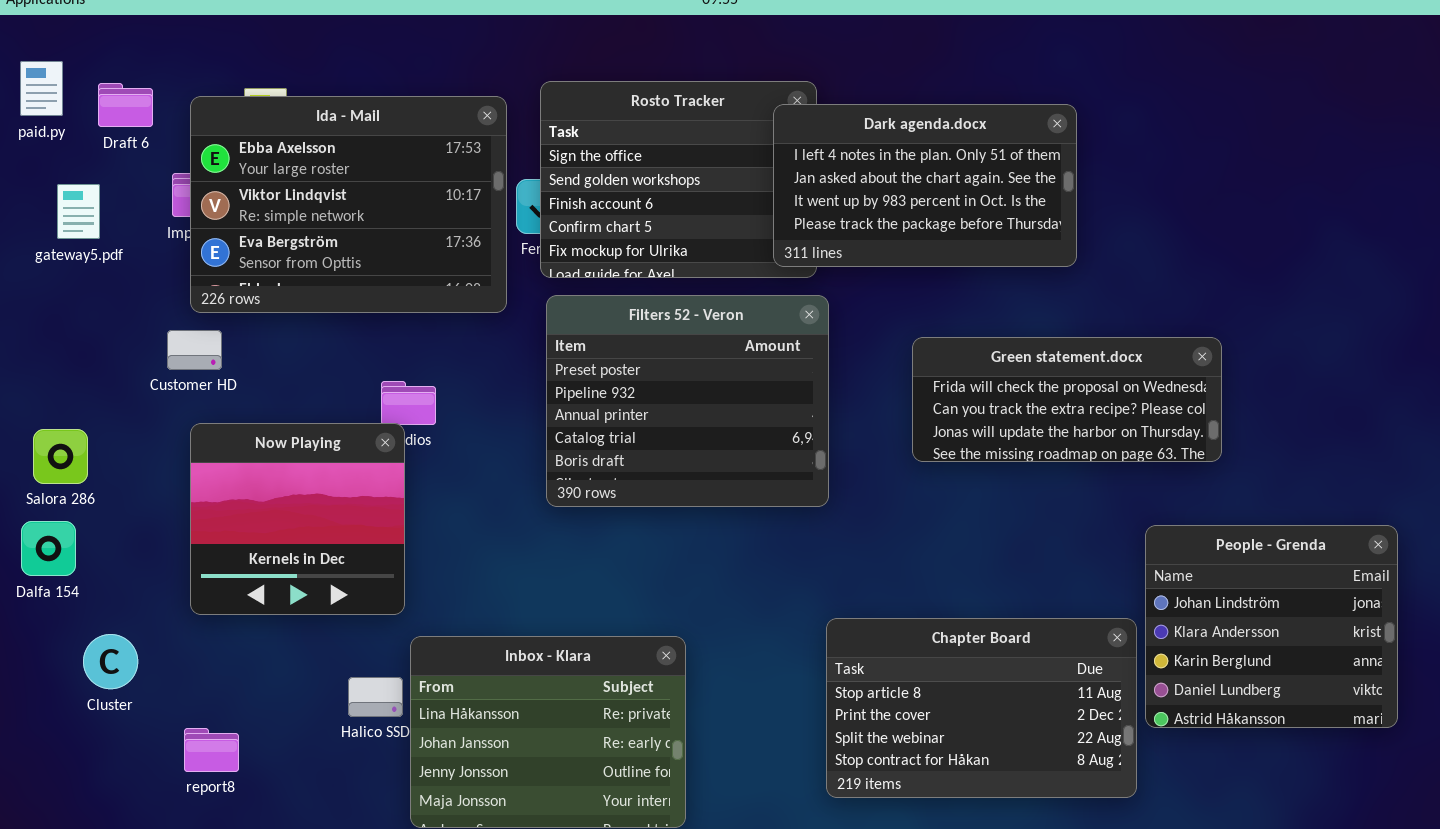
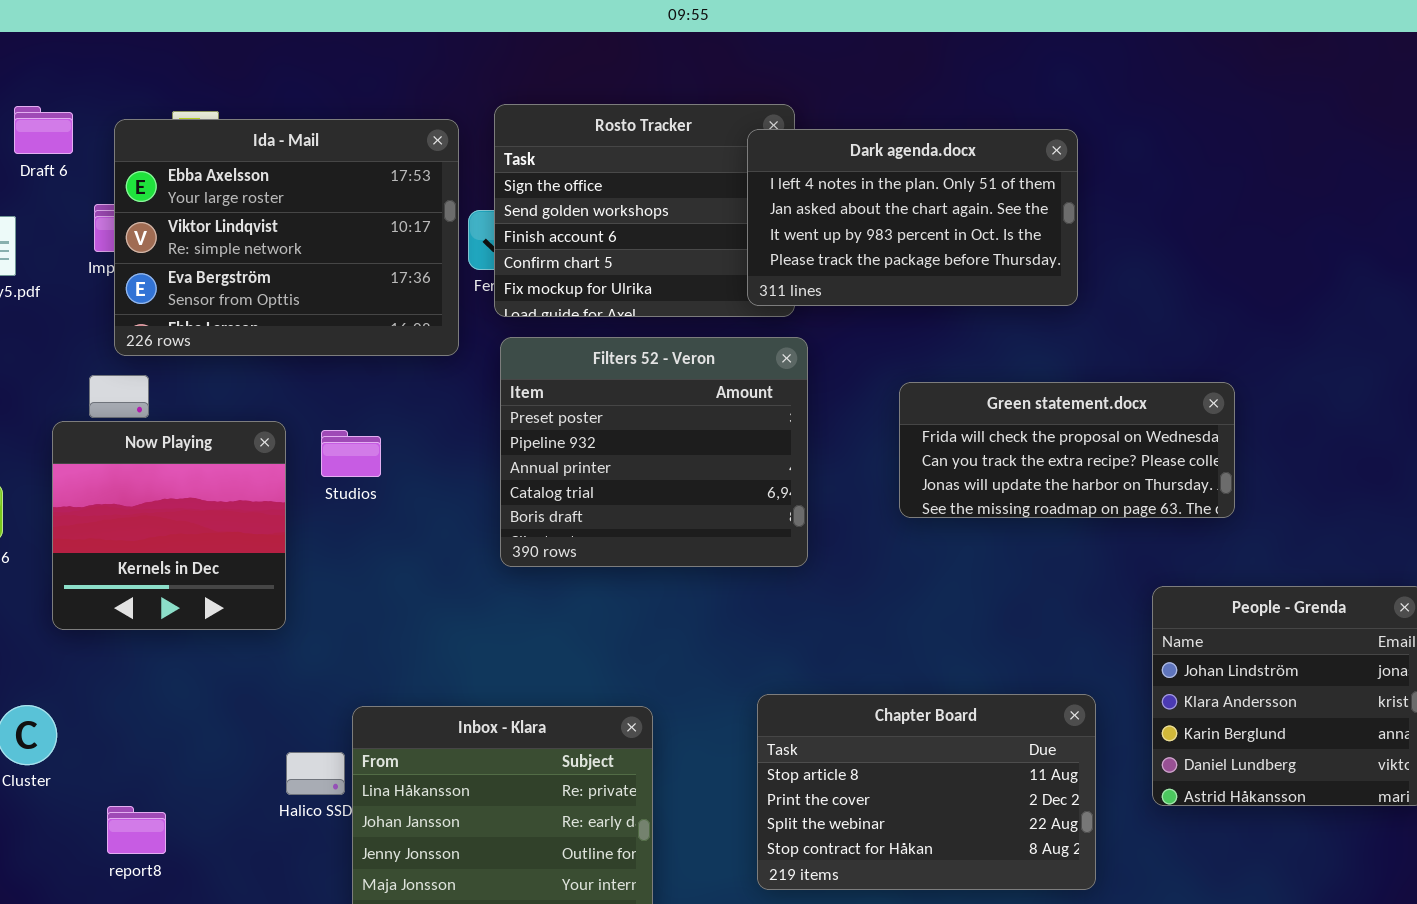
Now Playing: [190,423,405,615] -> [52,421,286,630], moved
Chapter Board: [826,618,1137,798] -> [757,694,1096,890], moved

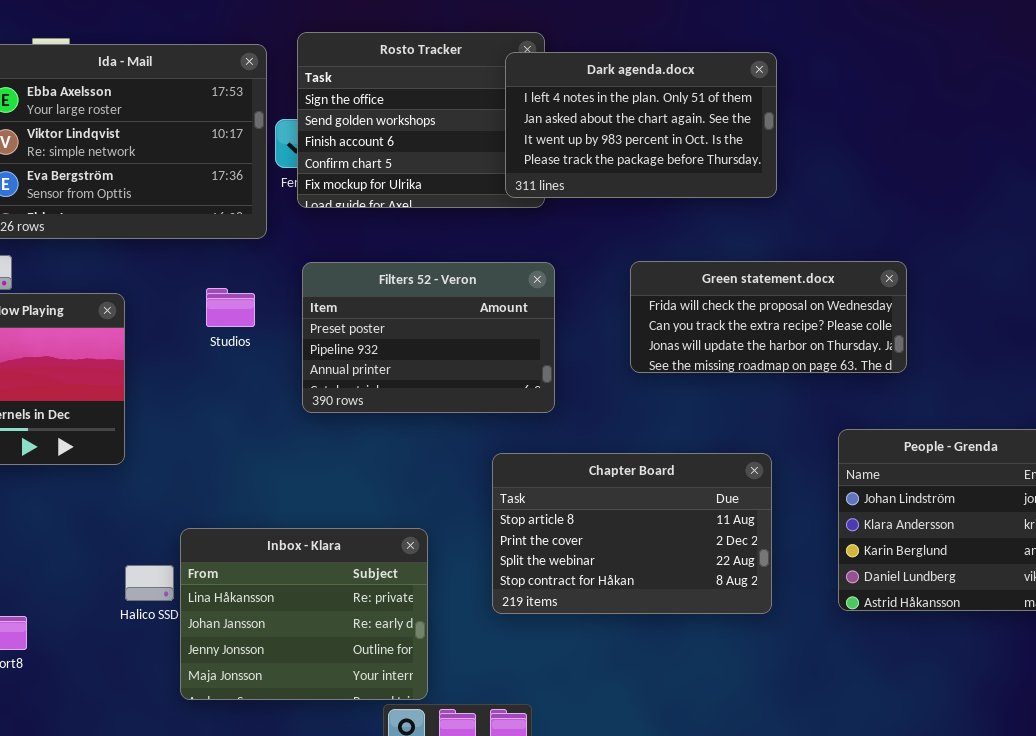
Filters 52 - Veron: [500,337,808,567] -> [302,262,555,413], resized
Studios: [321,430,381,477] -> [206,288,255,327], moved
Chapter Board: [757,694,1096,890] -> [492,453,772,614], moved

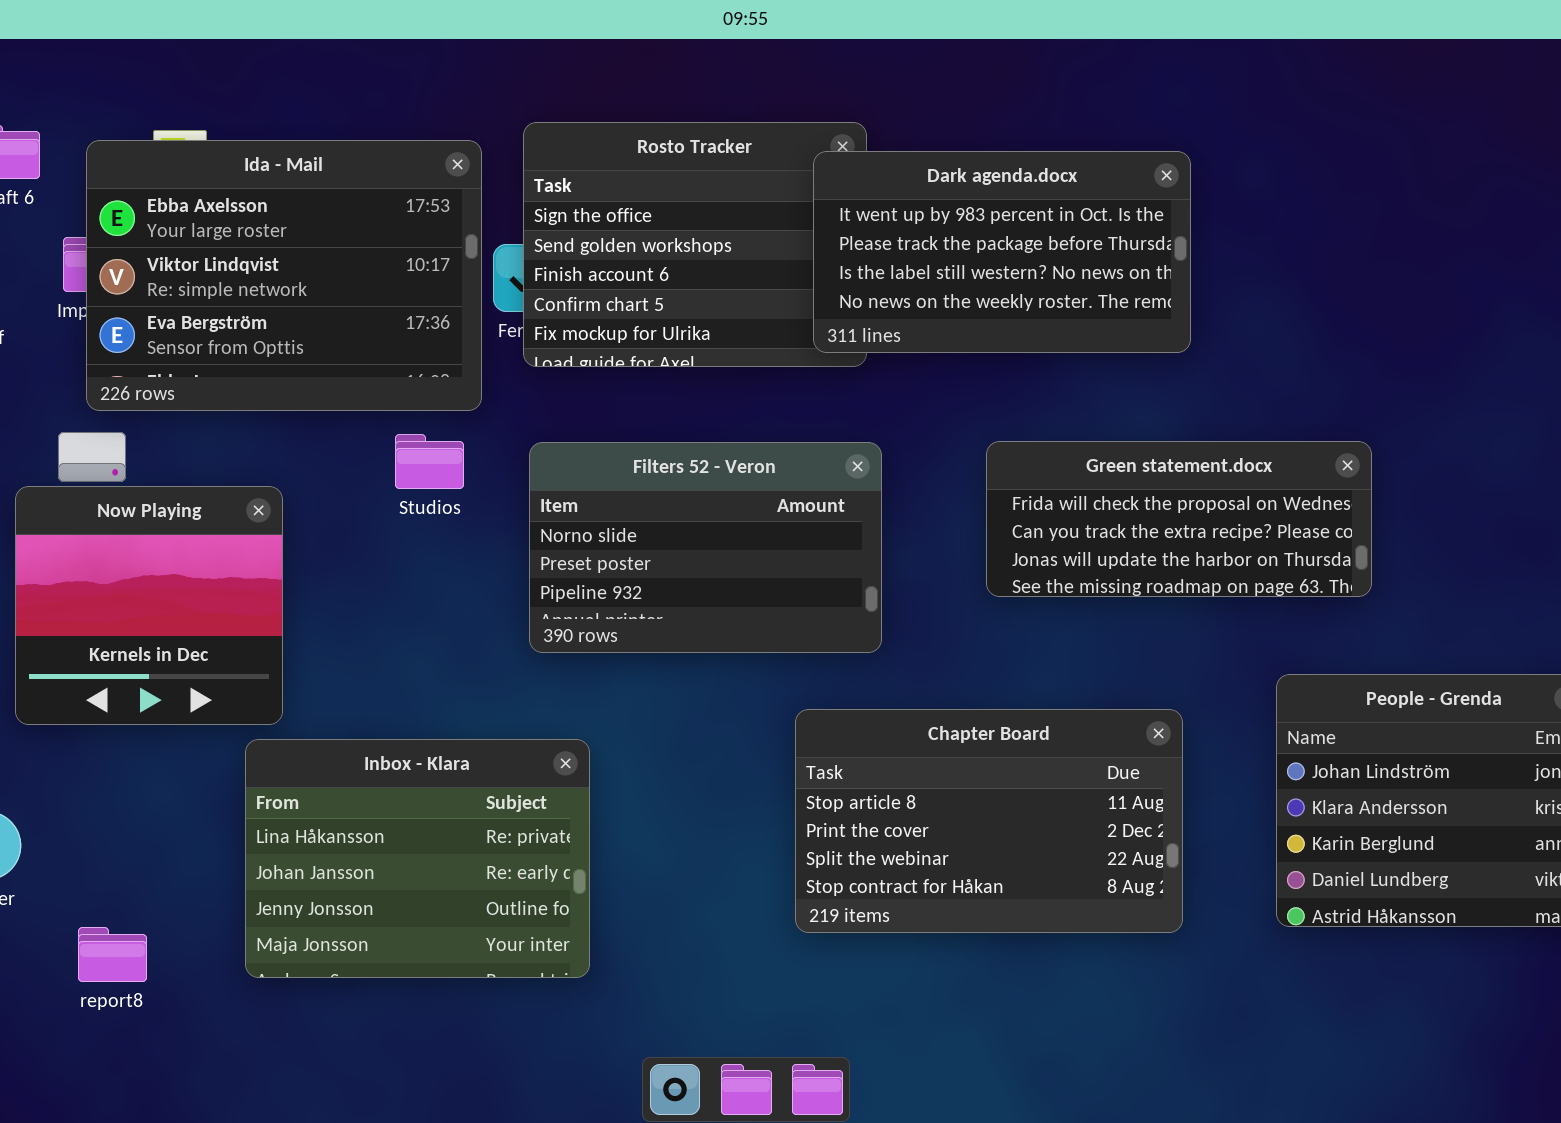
Dark agenda.docx: [505,52,777,198] -> [813,151,1191,353], scrolled down 2 rows
Filters 52 - Veron: [302,262,555,413] -> [529,442,882,653], scrolled up 1 row
Studios: [206,288,255,327] -> [395,434,464,489], moved
Inbox - Klara: [180,528,428,700] -> [245,739,590,978], moved

